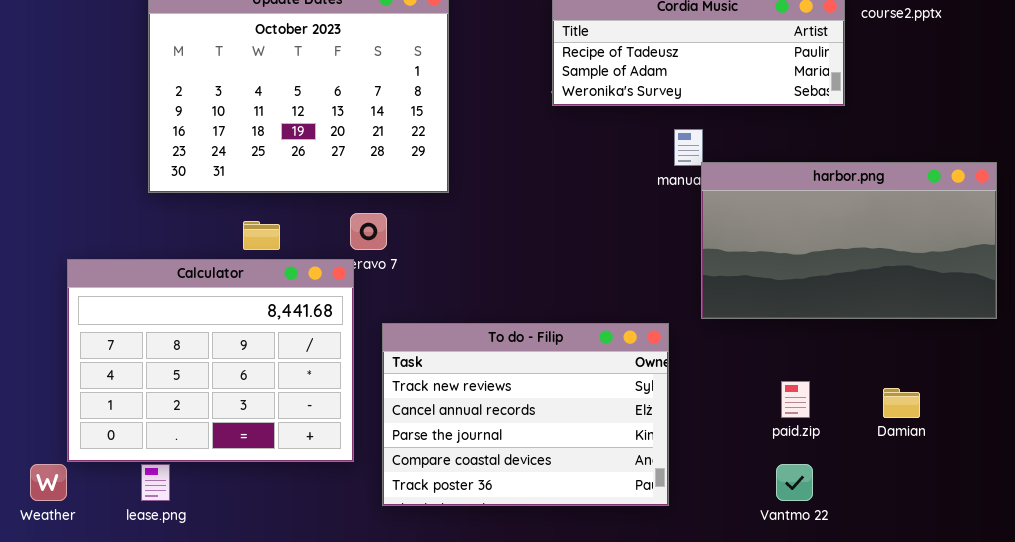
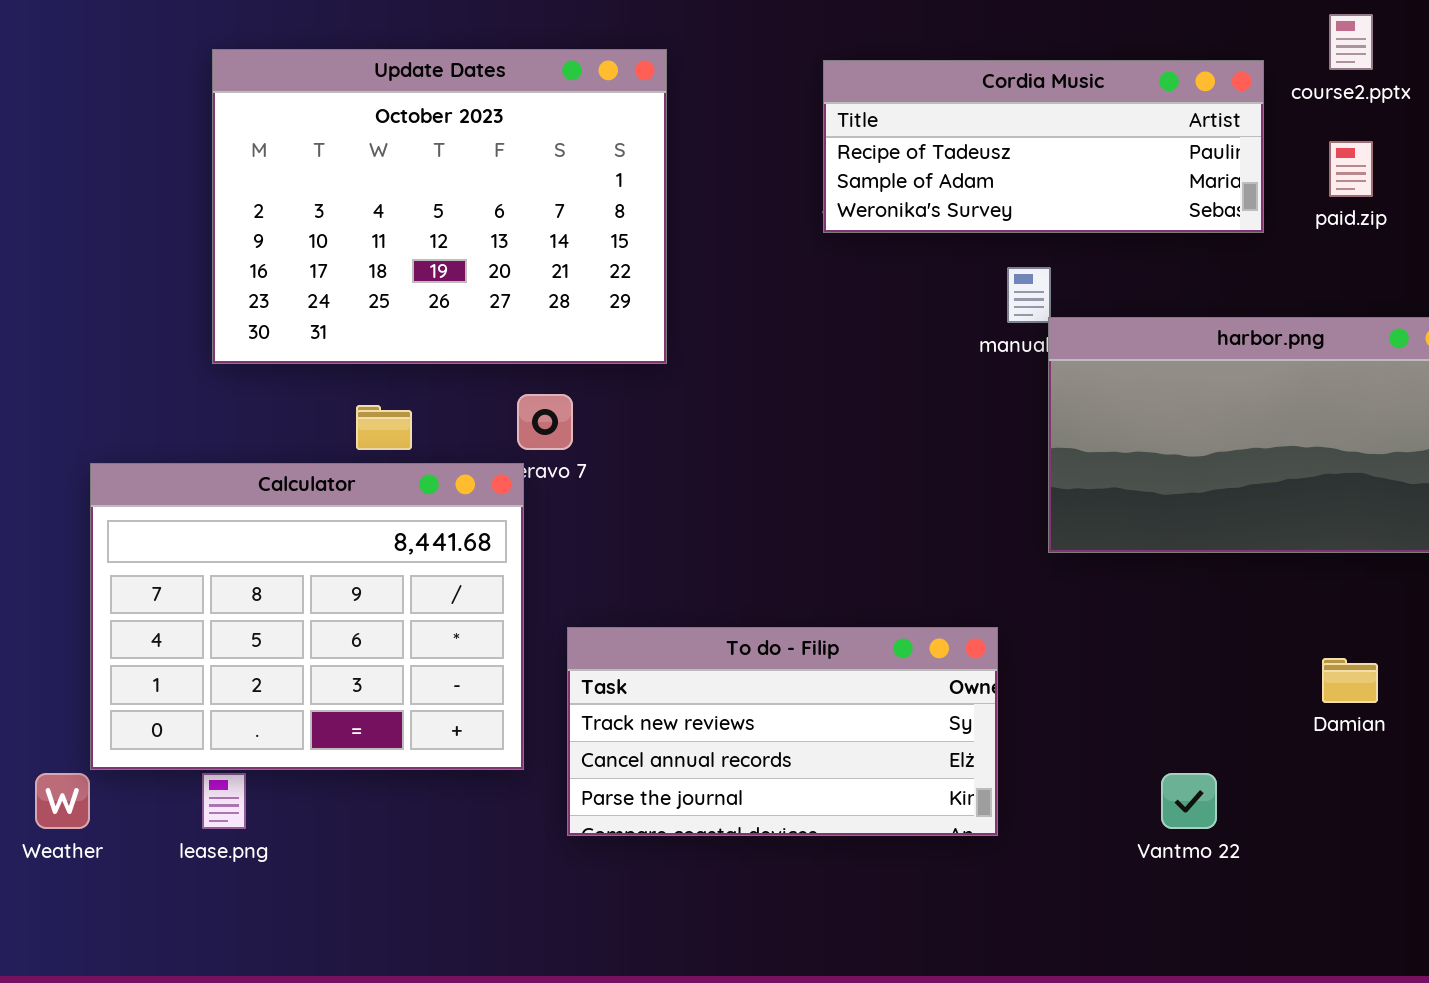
To do - Filip: [382,323,669,506] -> [567,627,998,836], resized
paid.zip: [781,381,810,418] -> [1329,141,1373,197], moved

